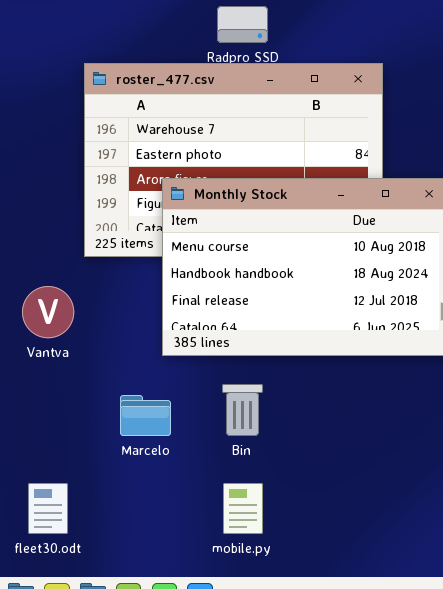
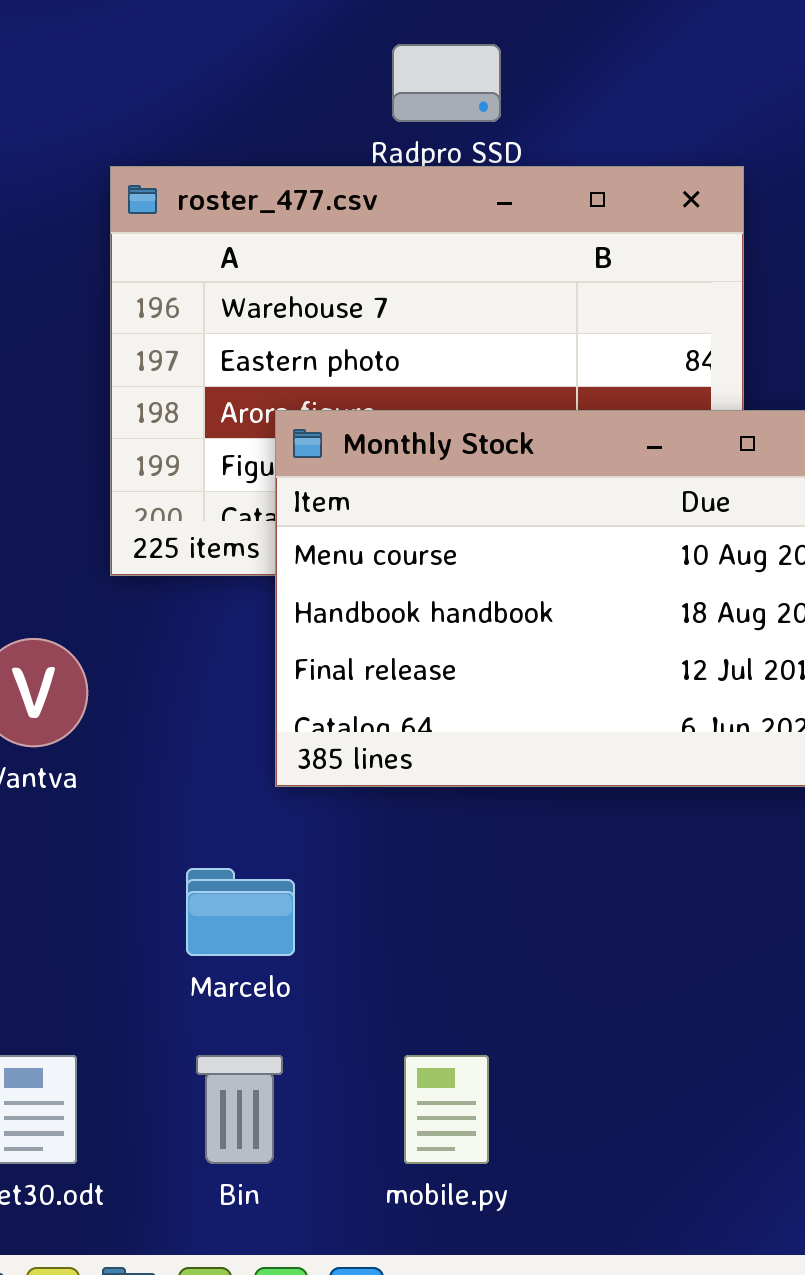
Bin: [222,384,263,436] -> [196,1055,283,1164], moved

